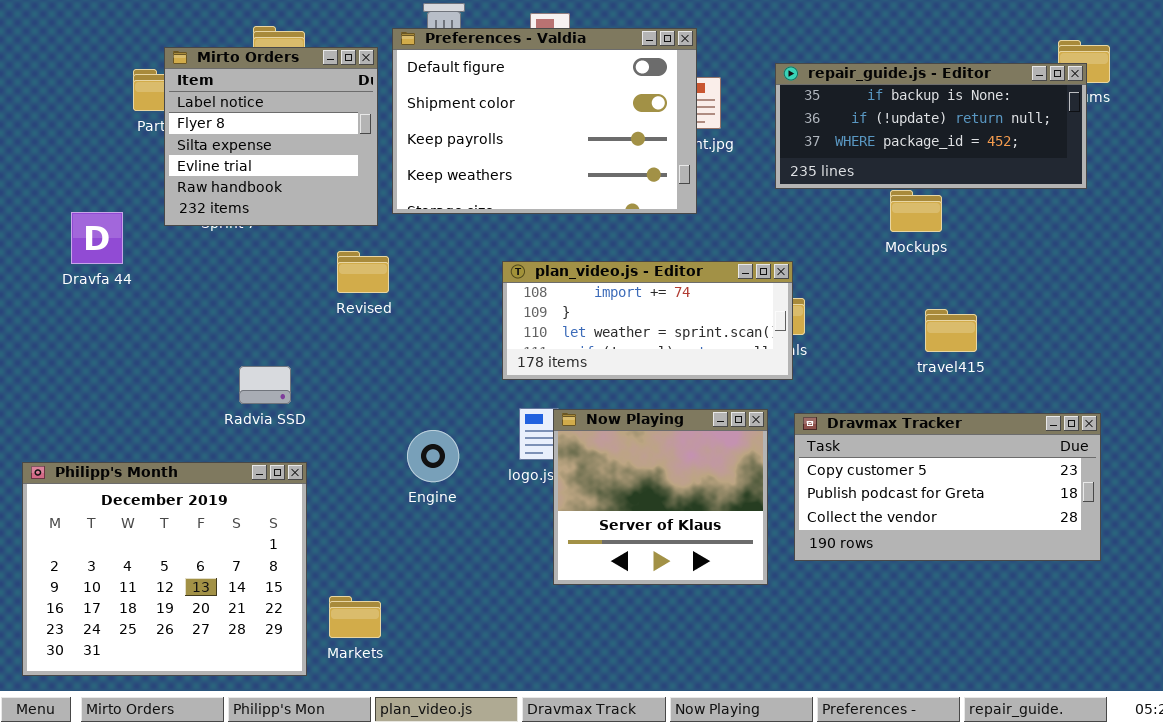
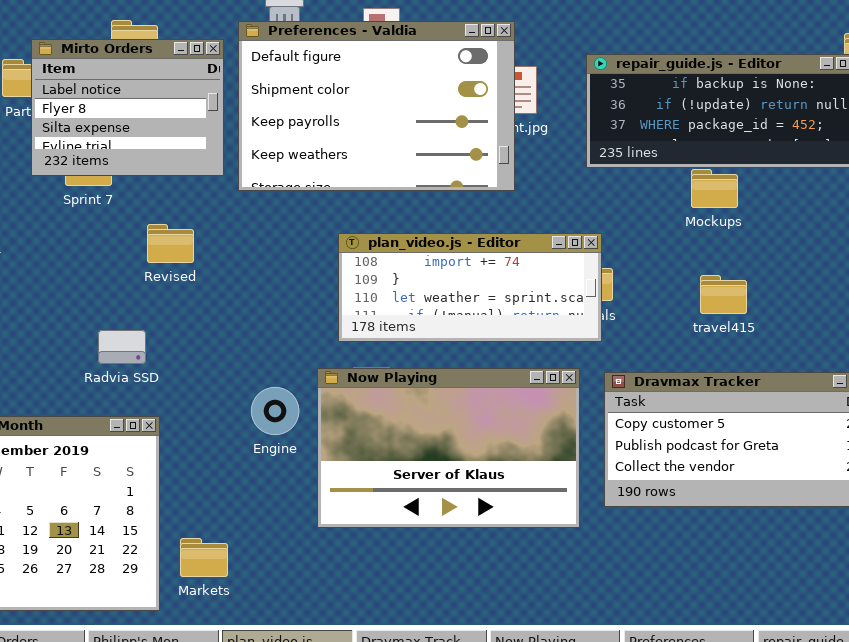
Mirto Orders: [164,47,378,226] -> [31,39,224,176], resized
Revised: [337,251,389,293] -> [147,224,194,263], moved
travel415: [925,309,977,352] -> [700,275,747,314], moved
Now Playing: [553,409,768,585] -> [317,368,580,528], resized

